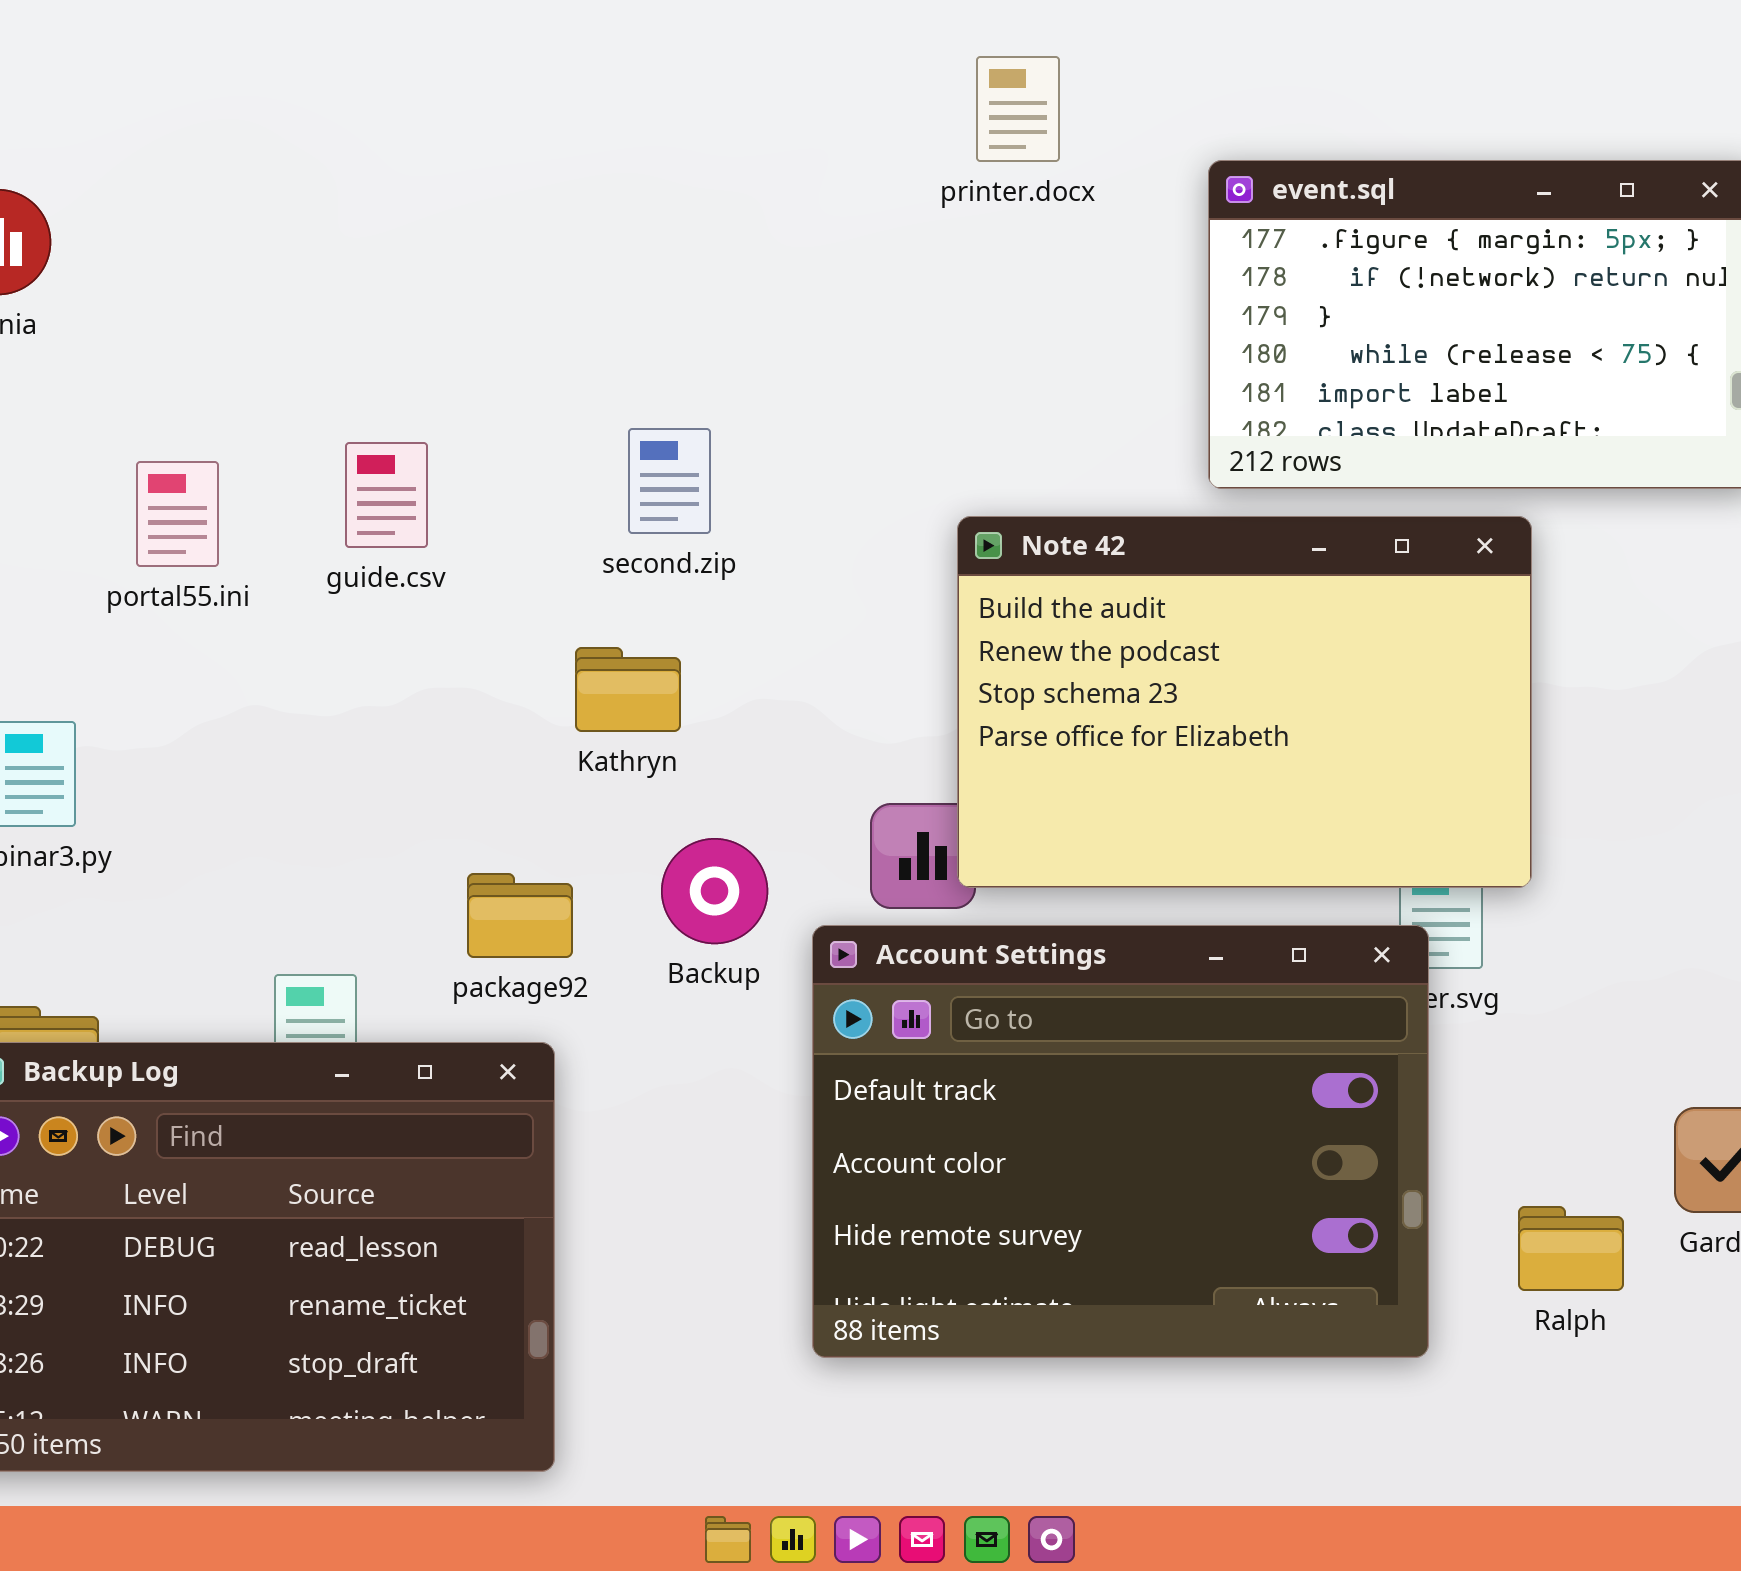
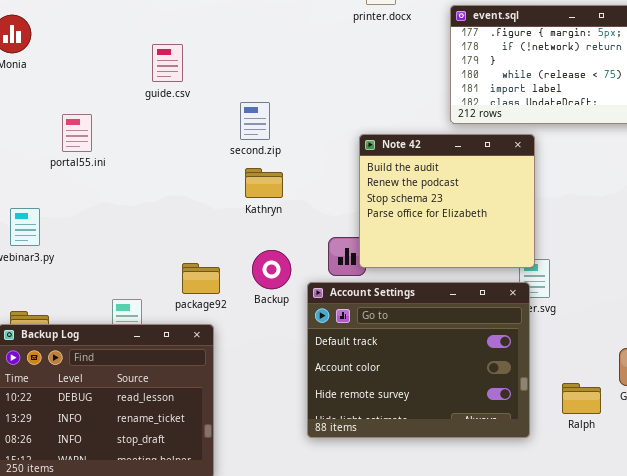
guide.csv: [345,442,428,548] -> [152,44,183,82], moved
Note 42: [957,516,1532,888] -> [359,134,535,268], resized
Kathryn: [575,647,681,732] -> [245,168,283,198], moved

